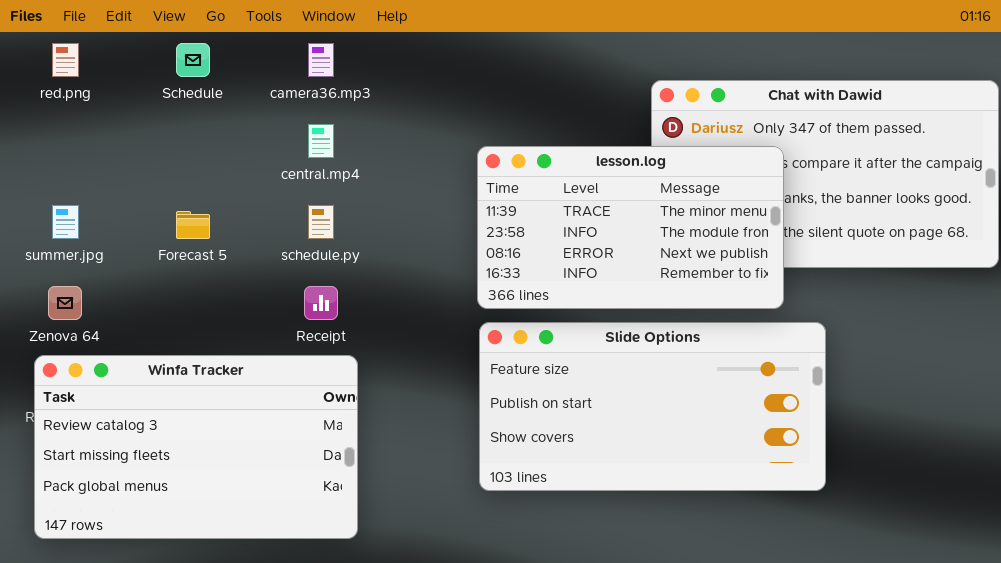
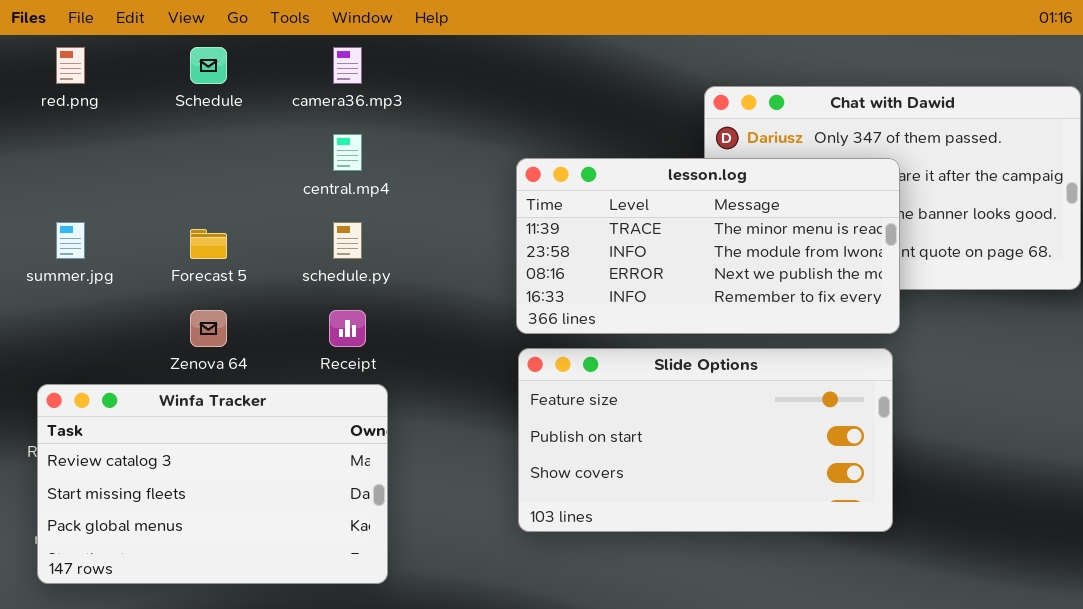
lesson.log: [477,146,784,309] -> [516,158,900,334], resized
Zenova 64: [48,286,82,320] -> [190,310,227,347], moved

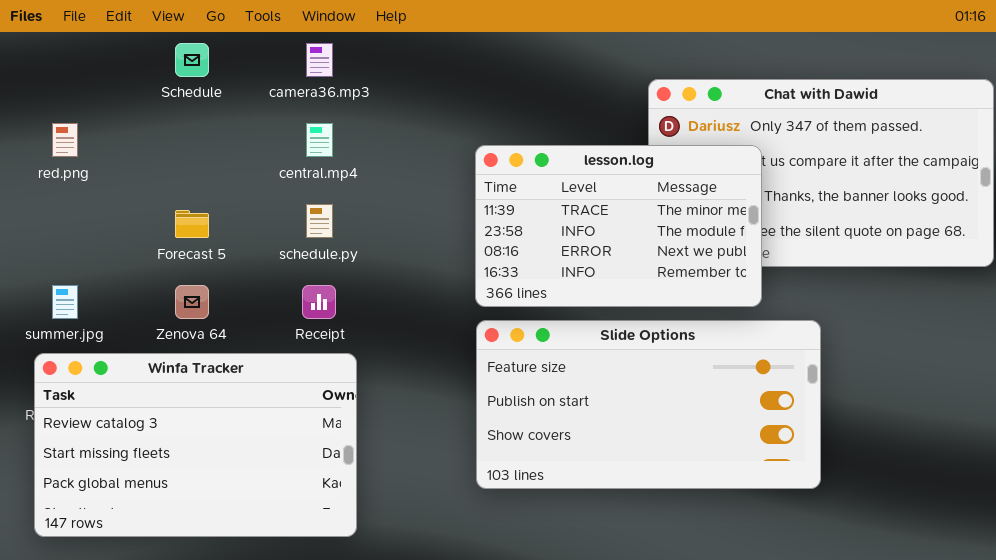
red.png: [56,47,85,84] -> [52,123,78,157], moved
lesson.log: [516,158,900,334] -> [475,145,762,307], resized
summer.jpg: [56,222,85,259] -> [52,285,78,319], moved

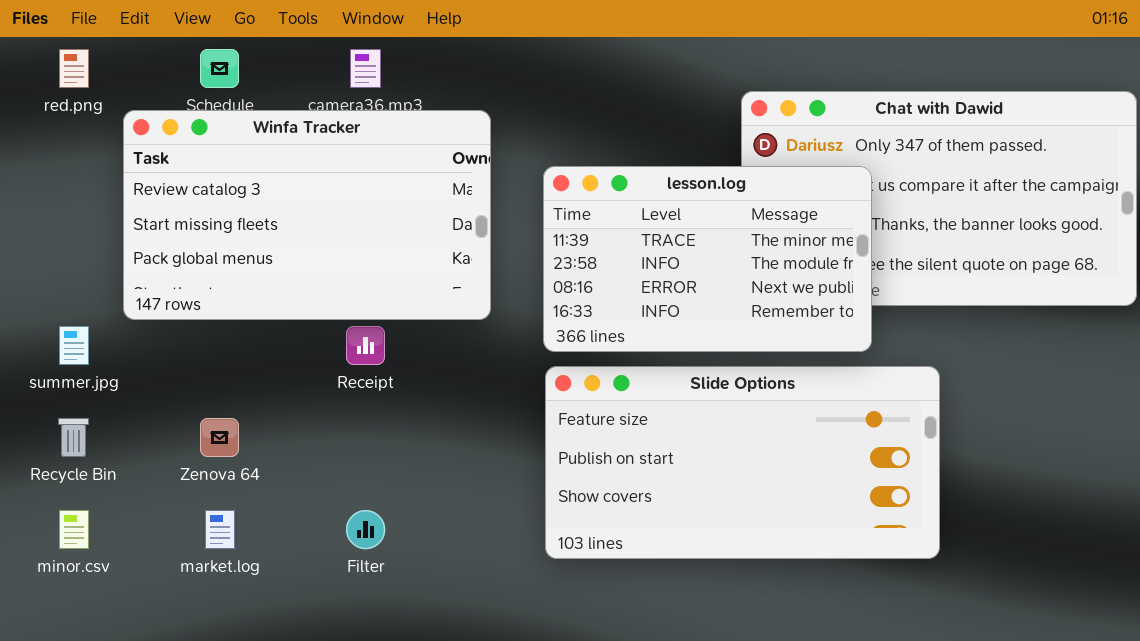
red.png: [52,123,78,157] -> [59,49,89,88], moved
Zenova 64: [175,285,209,319] -> [200,418,239,457], moved
Winfa Tracker: [34,353,357,537] -> [123,110,491,320], moved

